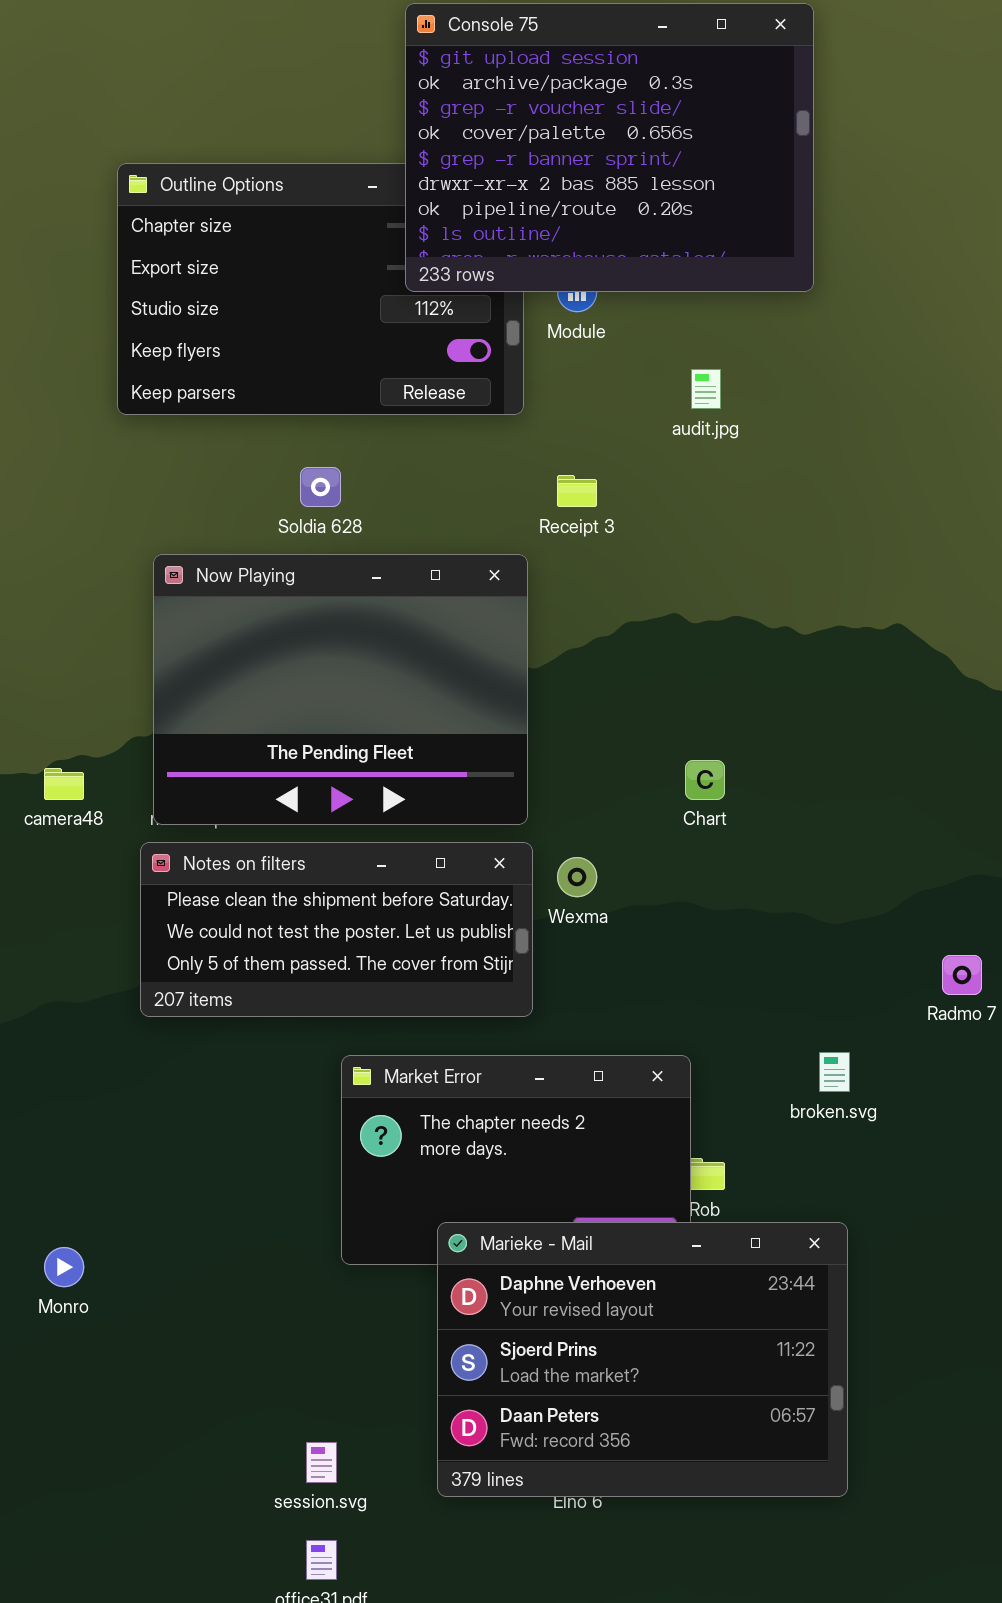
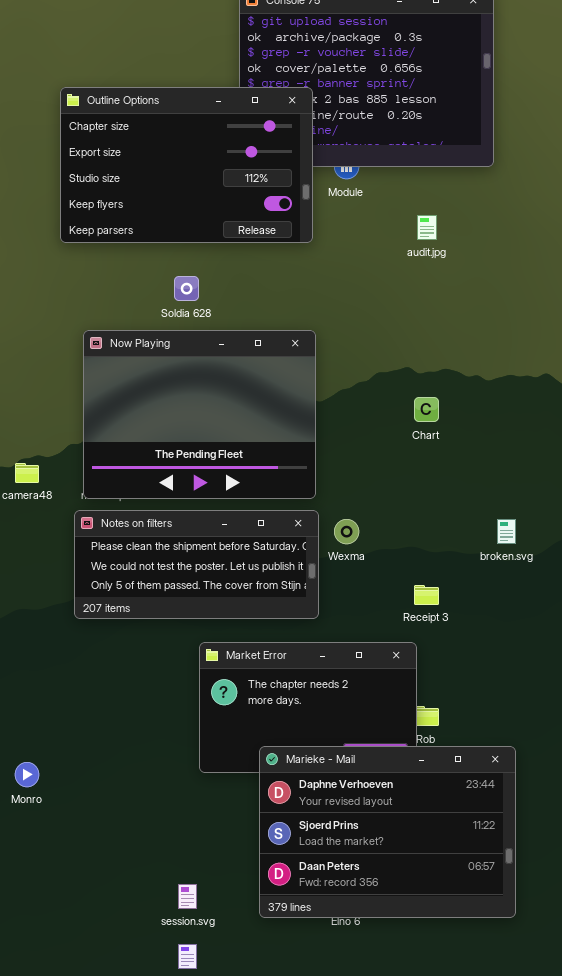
Outline Options: [117,163,524,415] -> [60,87,313,243], raised
Receipt 3: [557,475,597,507] -> [414,585,439,605], moved
Chart: [685,760,725,800] -> [414,397,439,422], moved
broken.svg: [819,1052,850,1092] -> [497,519,516,544], moved

